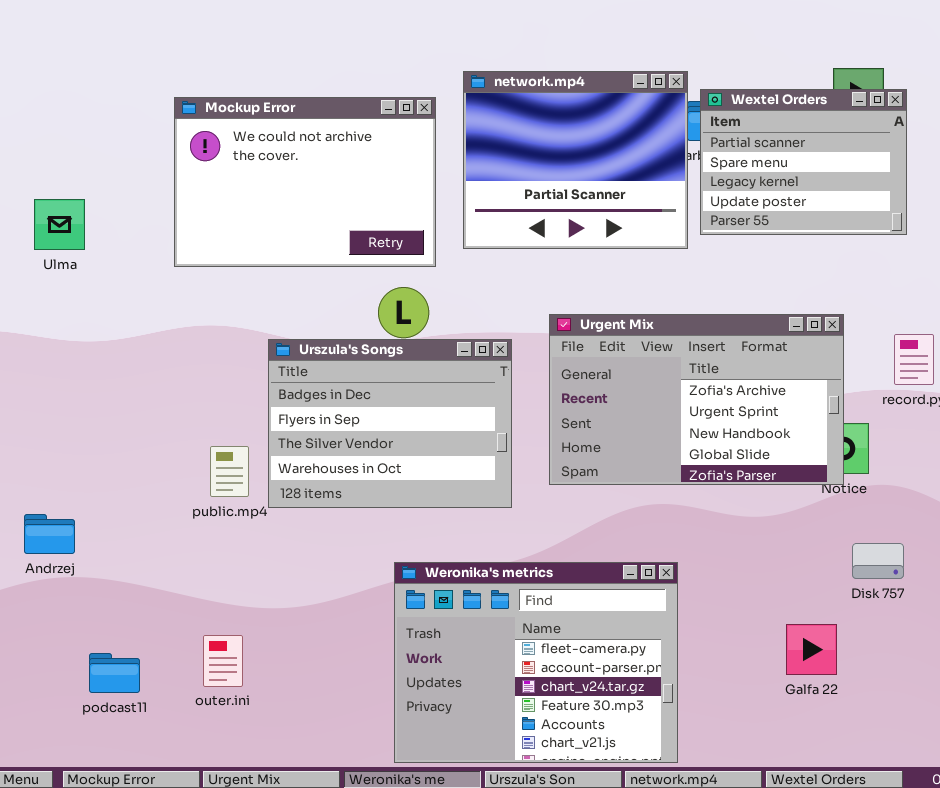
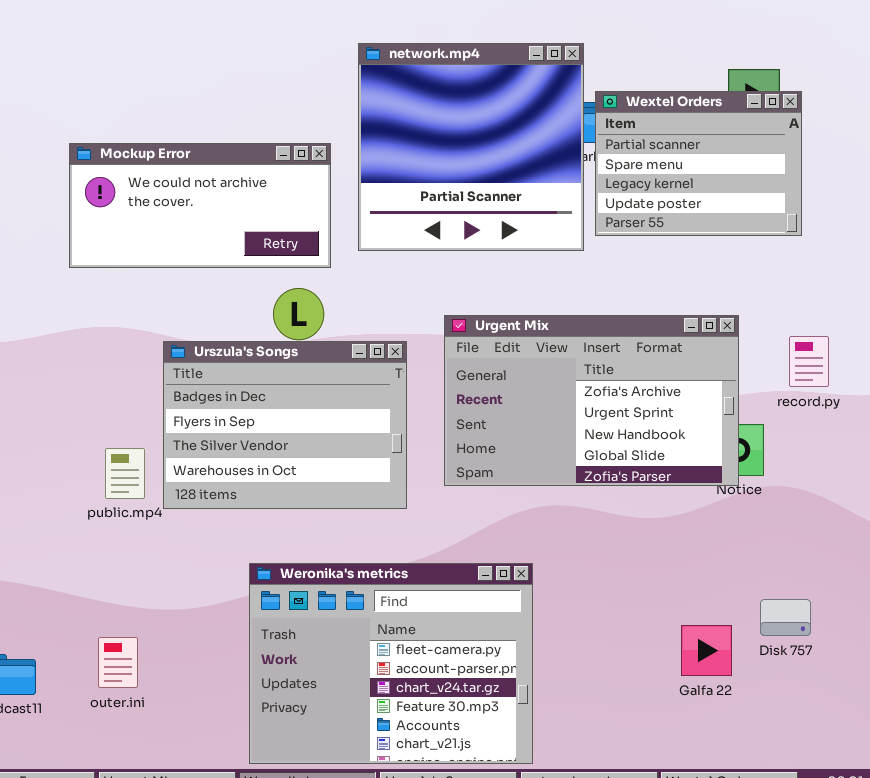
network.mp4: [463,71,688,249] -> [358,43,584,251], resized
Mockup Error: [174,97,436,267] -> [69,143,331,268], resized
Disk 757: [852,543,904,579] -> [760,599,811,636], moved
Weronika's metrics: [394,562,678,763] -> [249,563,533,764], moved

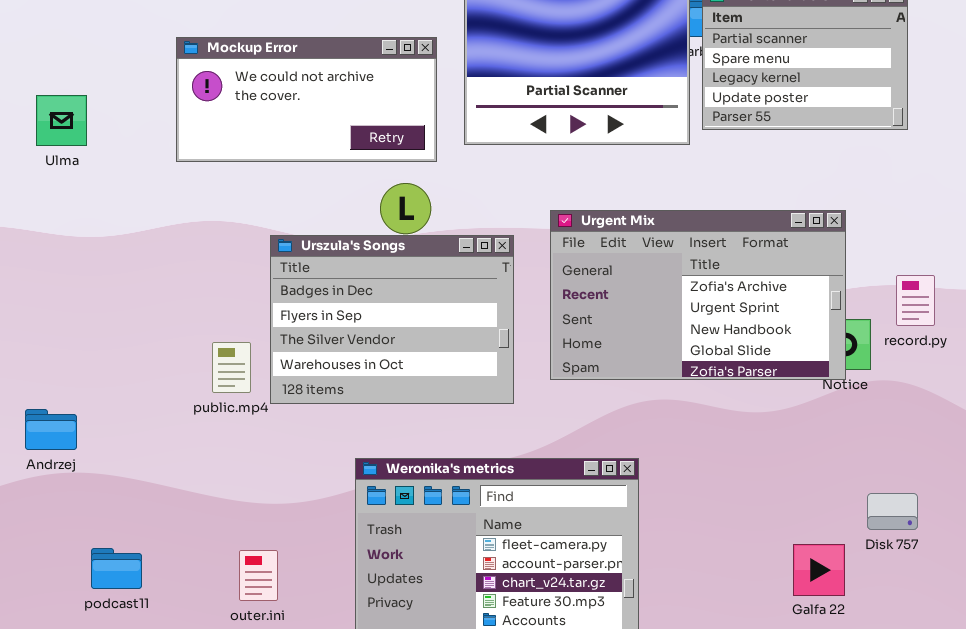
record.py: [789,336,829,387] -> [896,275,935,326], moved
Galfa 22: [681,625,732,676] -> [793,544,845,596], moved
outer.ini: [98,637,138,688] -> [239,550,278,601], moved

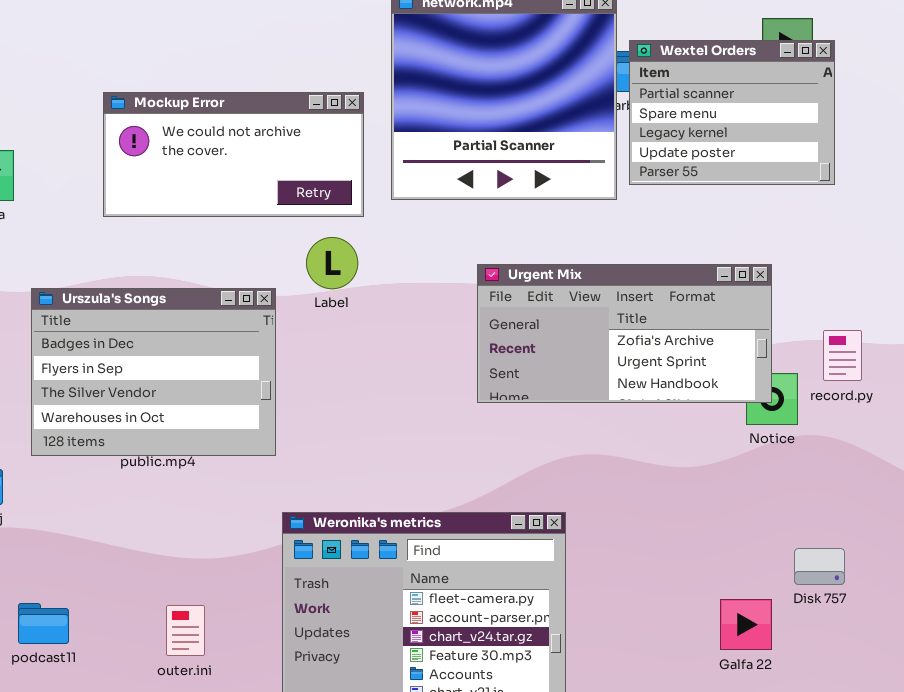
Urgent Mix: [550,210,846,380] -> [477,264,772,403], resized
Urszula's Songs: [270,235,514,404] -> [31,288,276,456], moved

